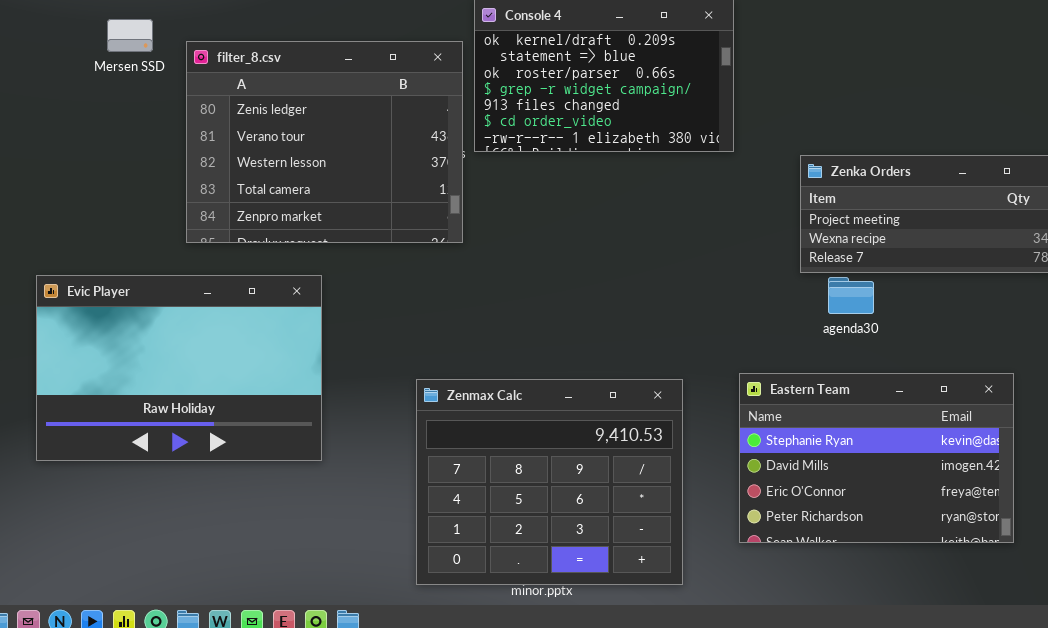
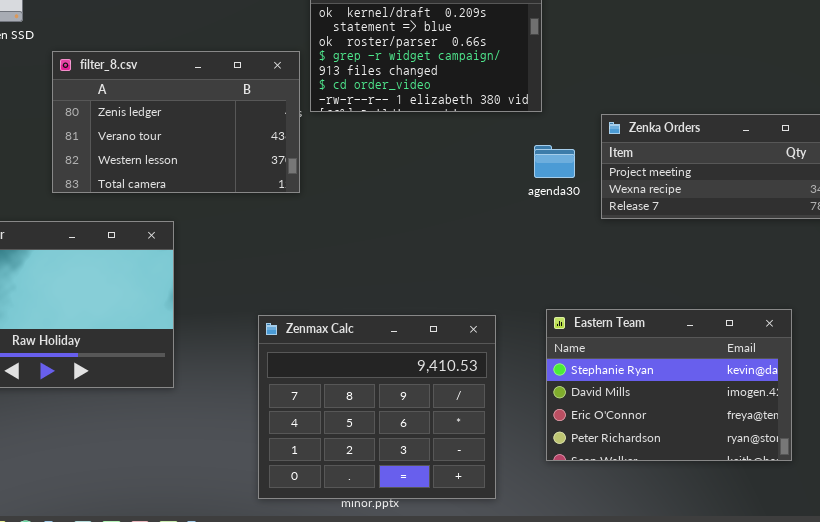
filter_8.csv: [186,41,463,243] -> [52,51,300,193], resized
agenda30: [828,277,874,314] -> [534,145,575,178], moved

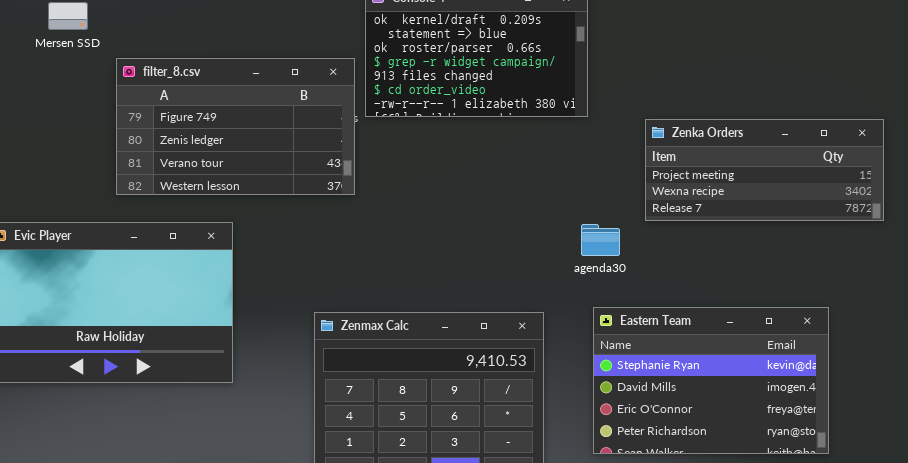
filter_8.csv: [52,51,300,193] -> [116,58,355,195], scrolled up 1 row
agenda30: [534,145,575,178] -> [581,224,620,256], moved

